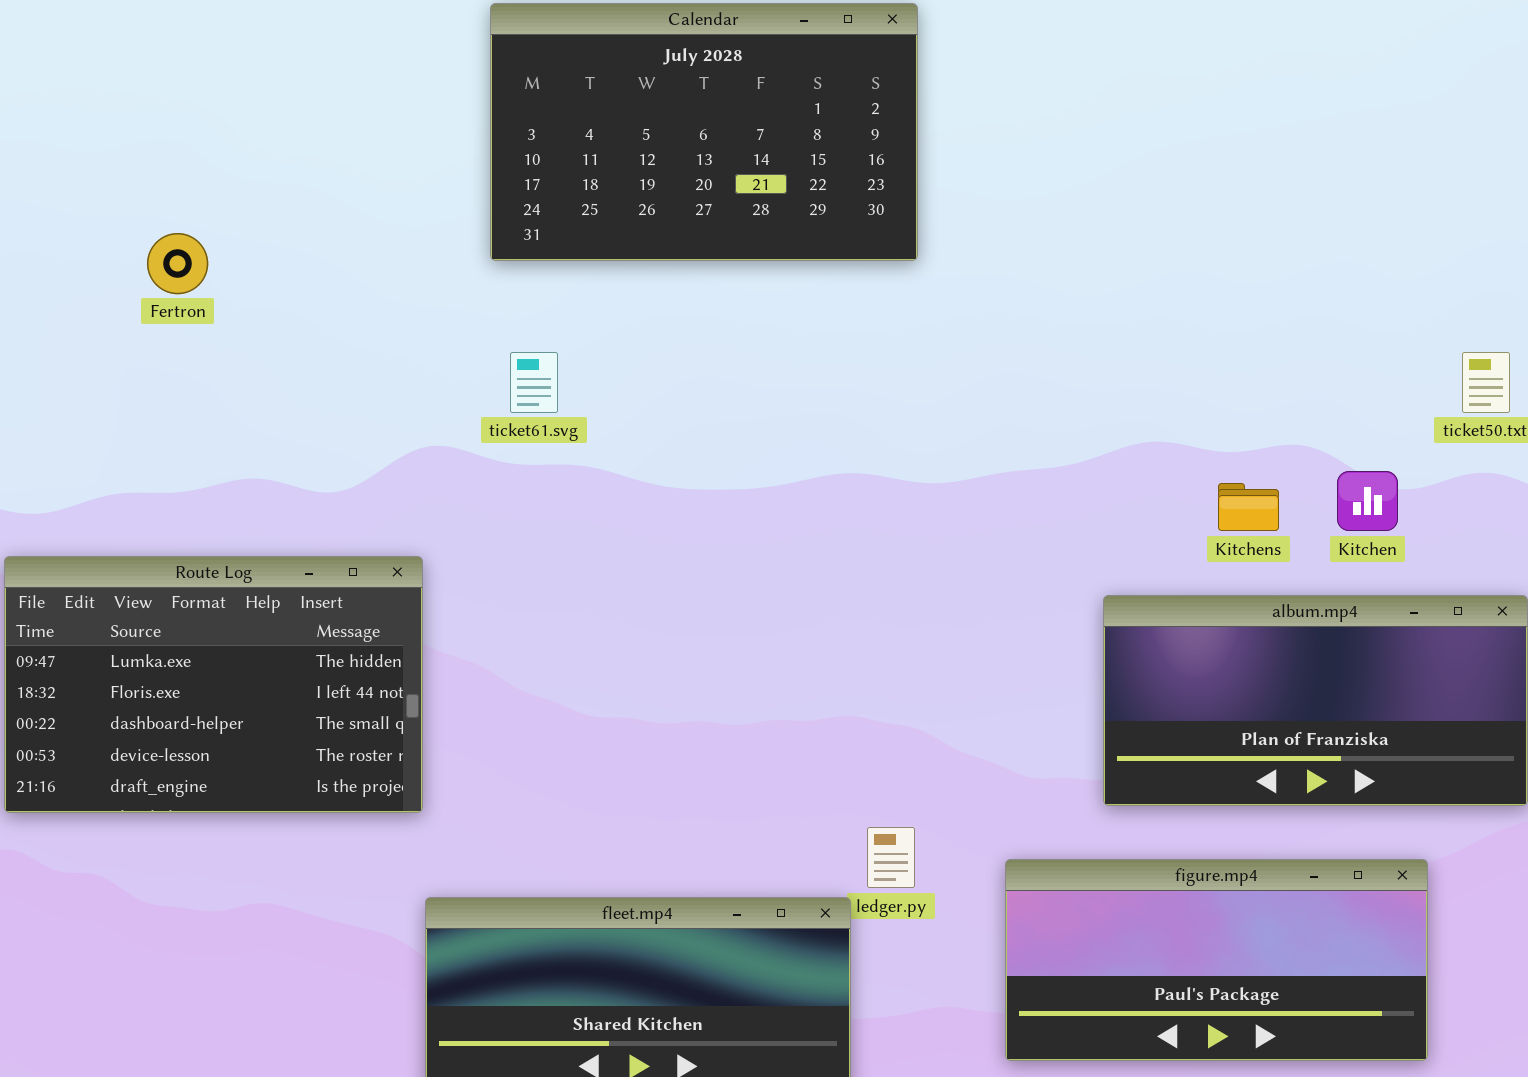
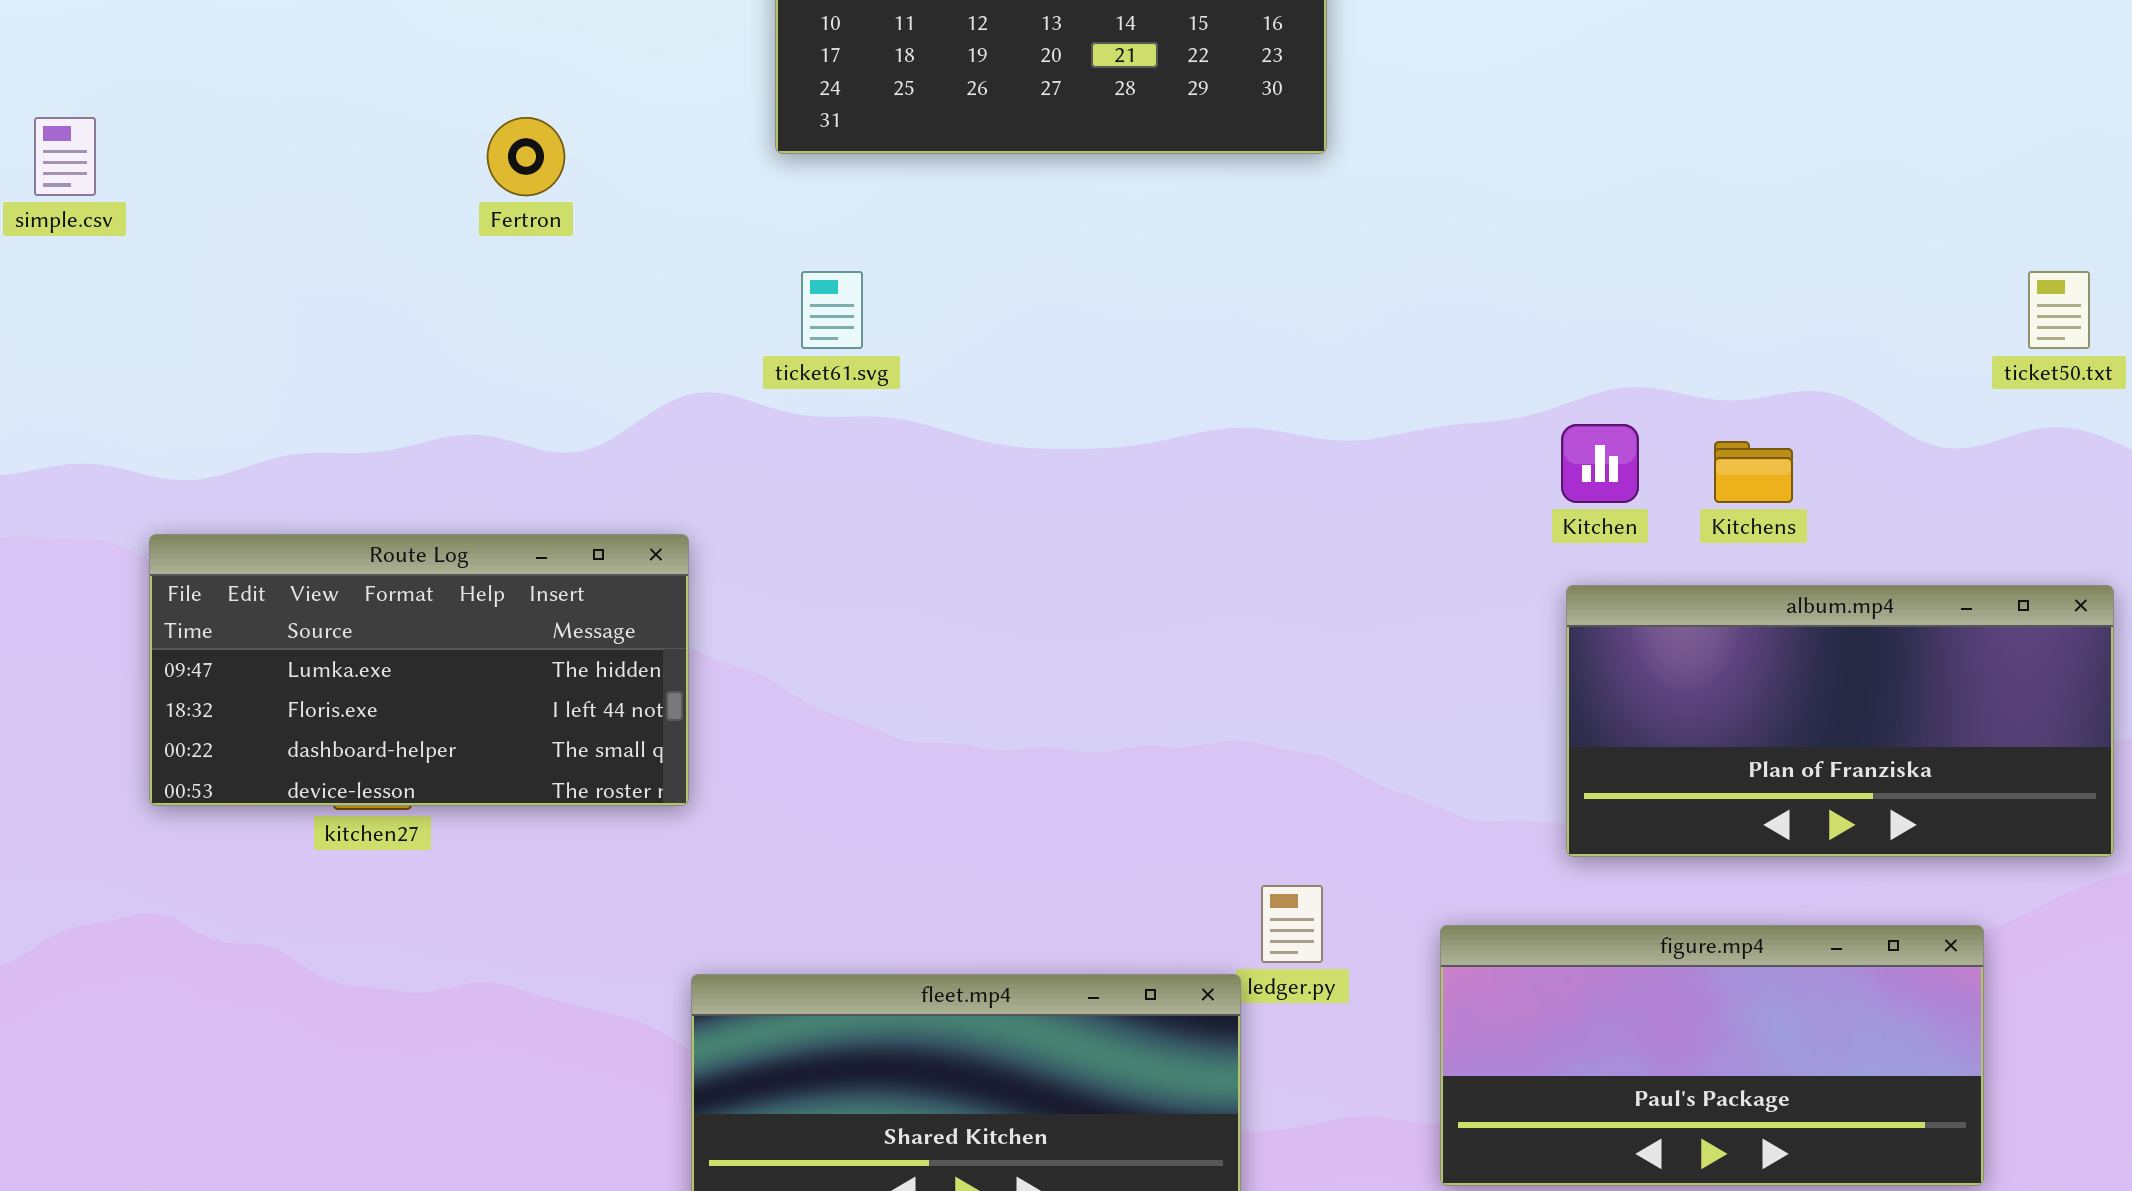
Fertron: [147,233,208,294] -> [487,117,565,196], moved
Kitchen: [1337,471,1398,531] -> [1561,424,1639,503], moved
Route Log: [4,556,423,813] -> [149,534,689,806], resized

